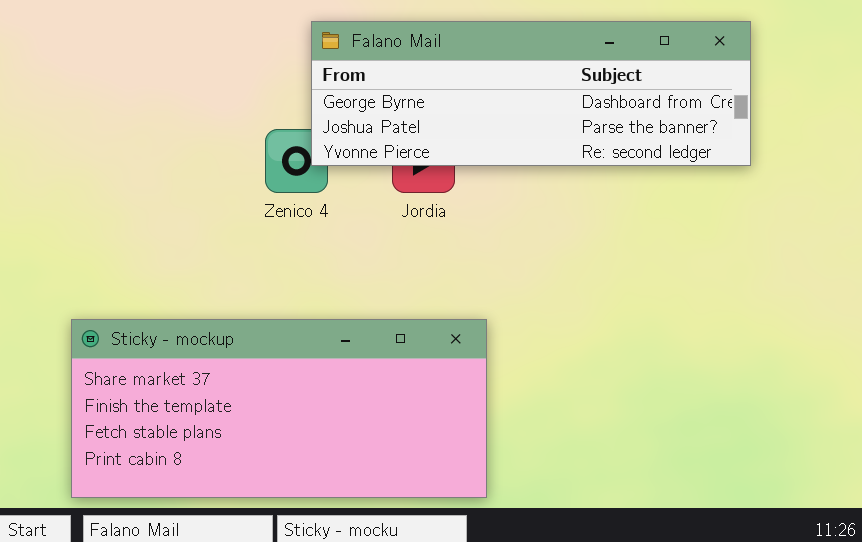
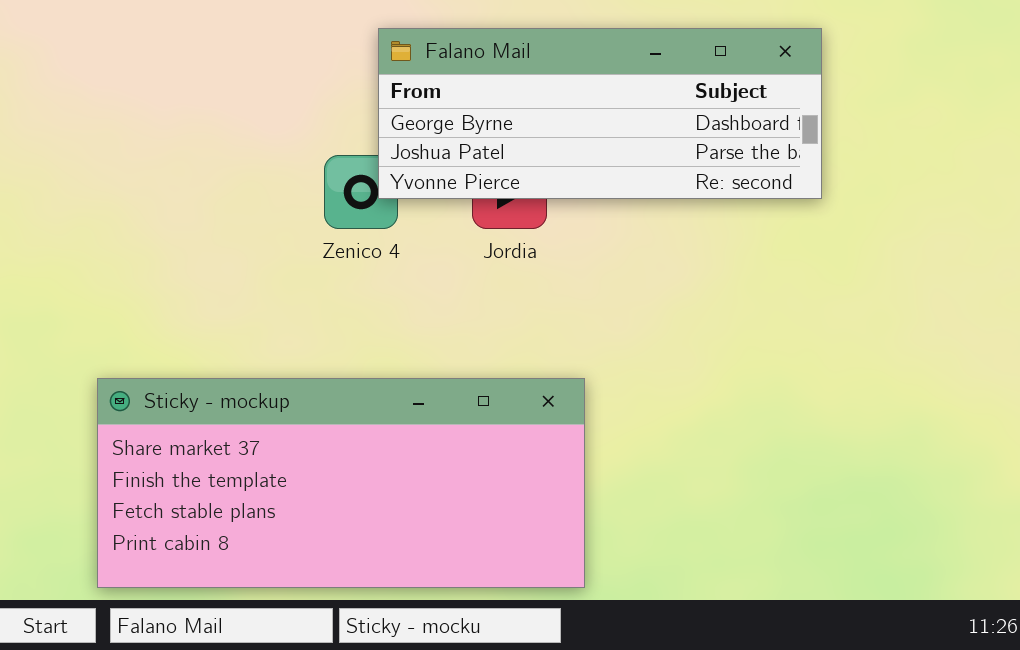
Falano Mail: [311,21,751,166] -> [378,28,822,199], resized

